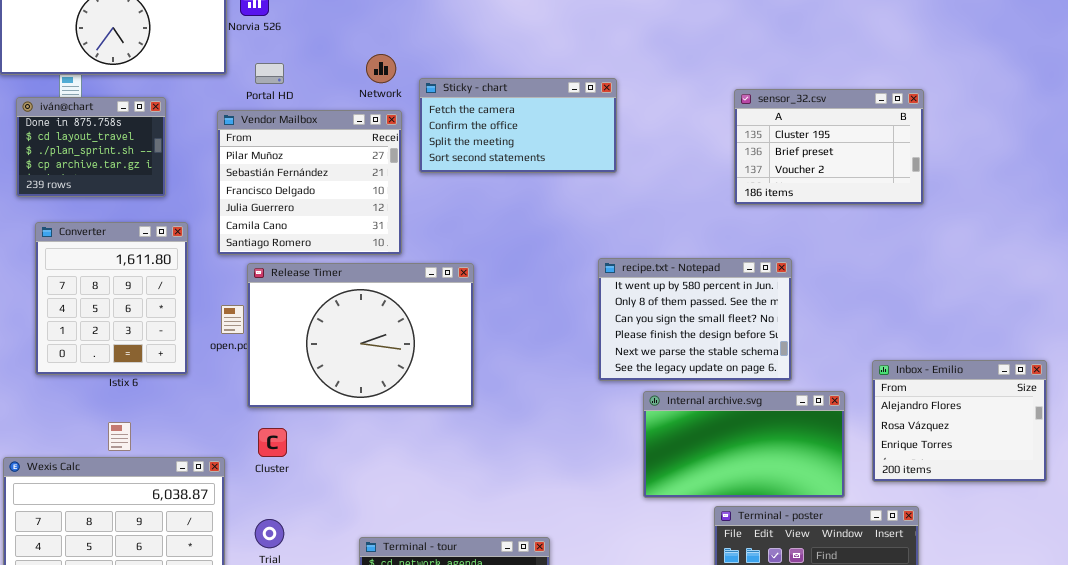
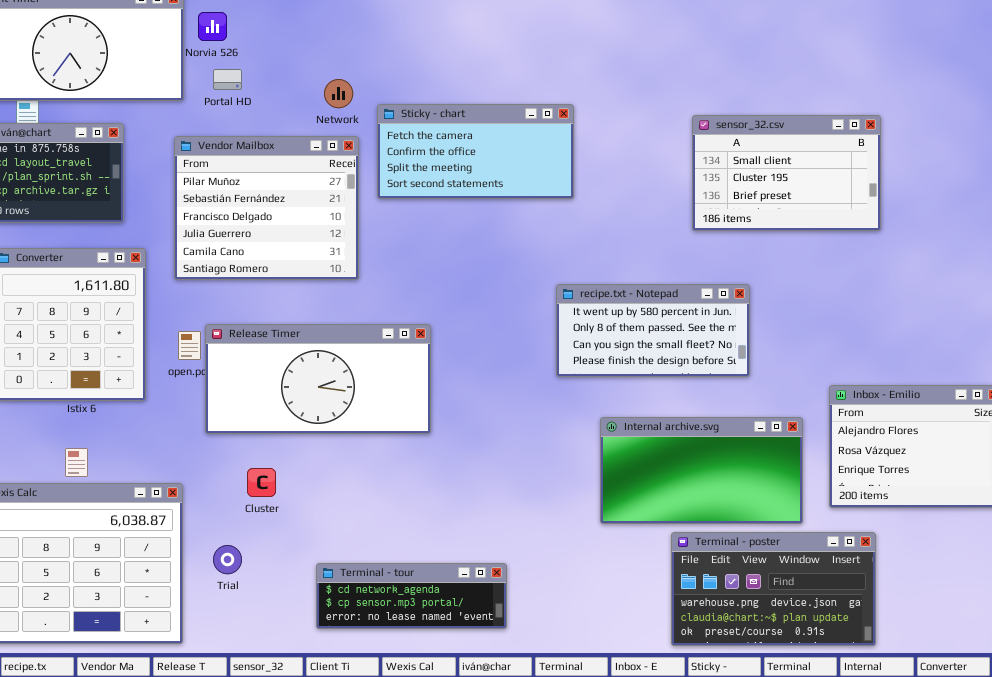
Portal HD: [255,63,284,84] -> [213,69,242,90], moved
sensor_32.csv: [734,89,924,205] -> [692,115,881,231], scrolled up 1 row
recipe.txt - Notepad: [598,258,792,381] -> [556,284,750,377], resized
Release Timer: [247,263,474,408] -> [205,324,431,434], resized
Cluster: [258,428,287,457] -> [247,468,276,497], moved

